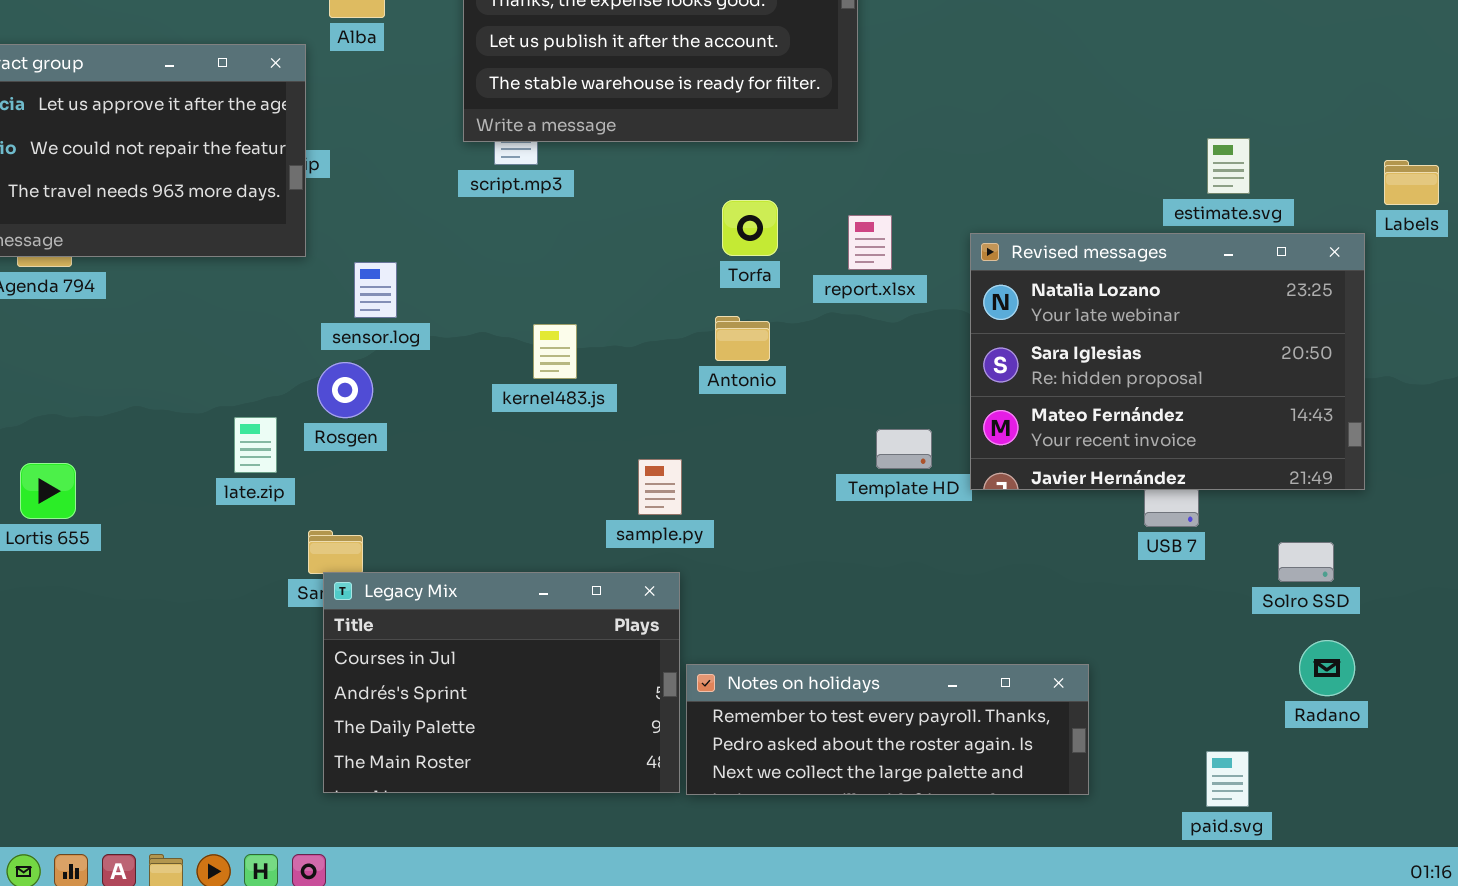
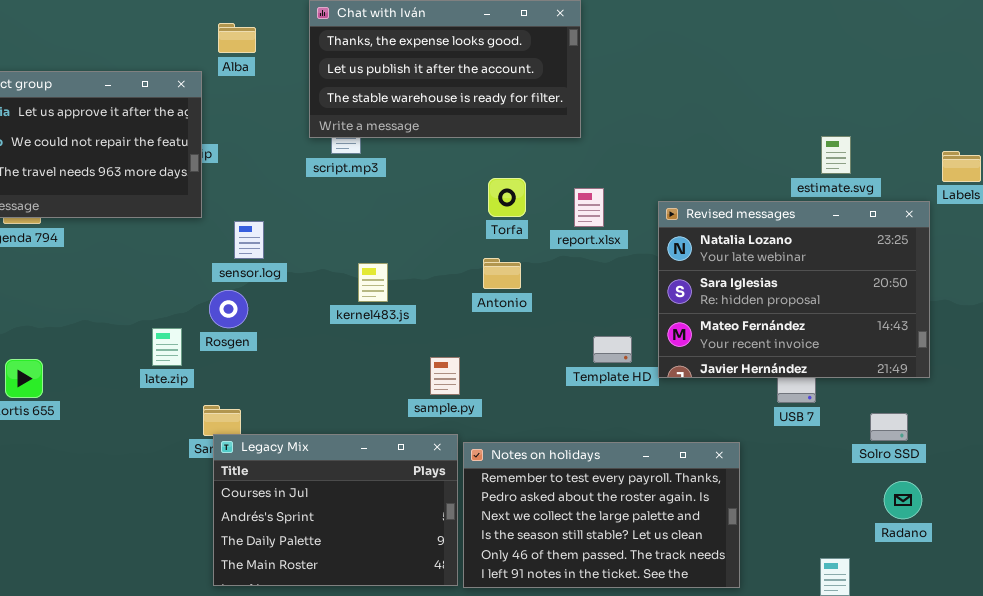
Notes on holidays: [686,664,1089,795] -> [463,442,740,588], resized

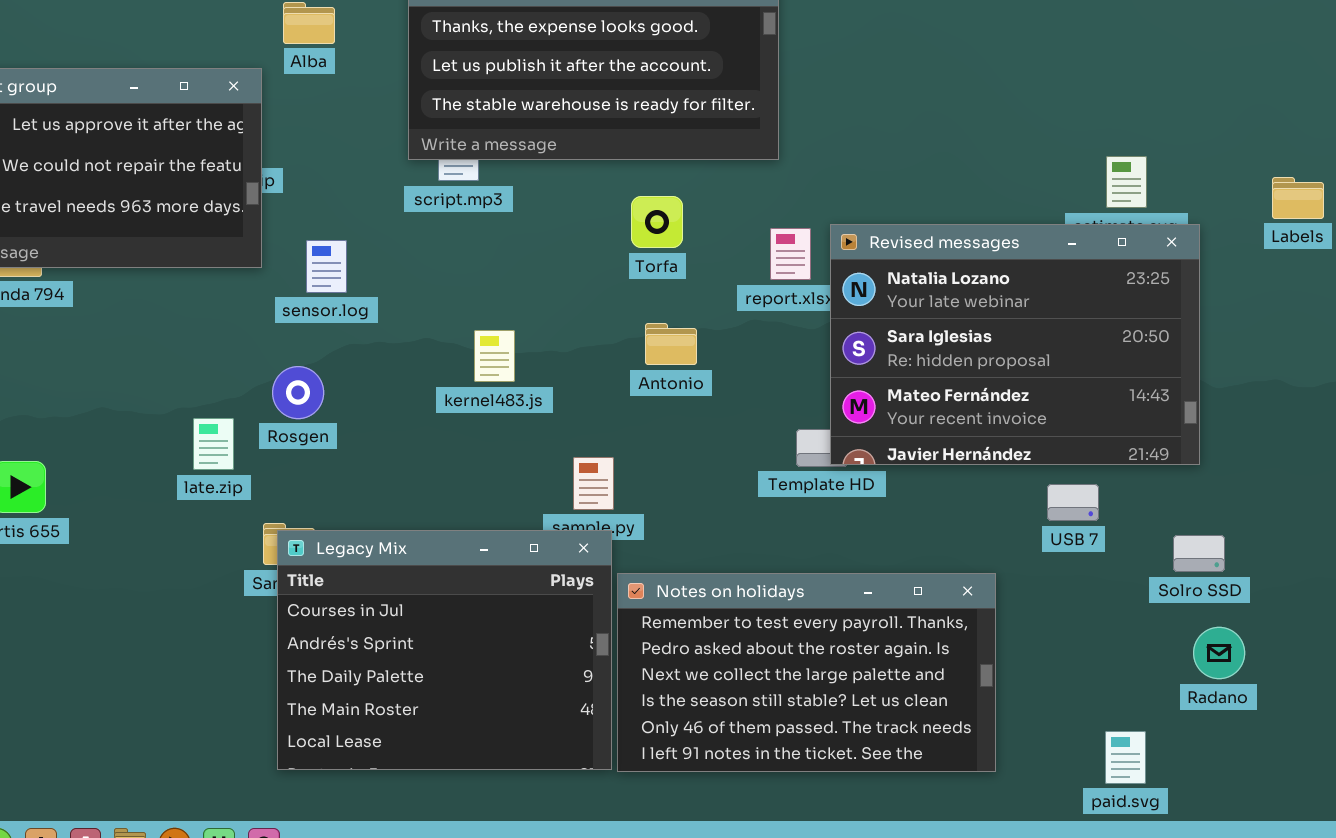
Torfa: [488,178,526,217] -> [631,196,683,248], moved
Revised messages: [658,201,930,378] -> [830,224,1200,465], moved
sensor.log: [234,221,264,259] -> [306,240,347,293], moved
Legacy Mix: [213,434,458,586] -> [277,530,612,770], resized

